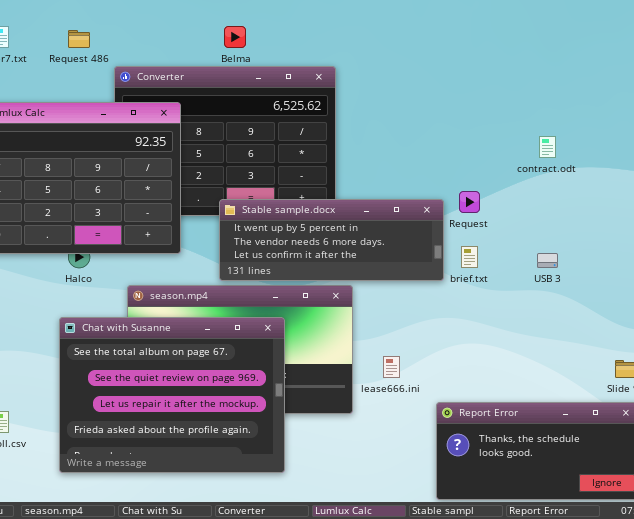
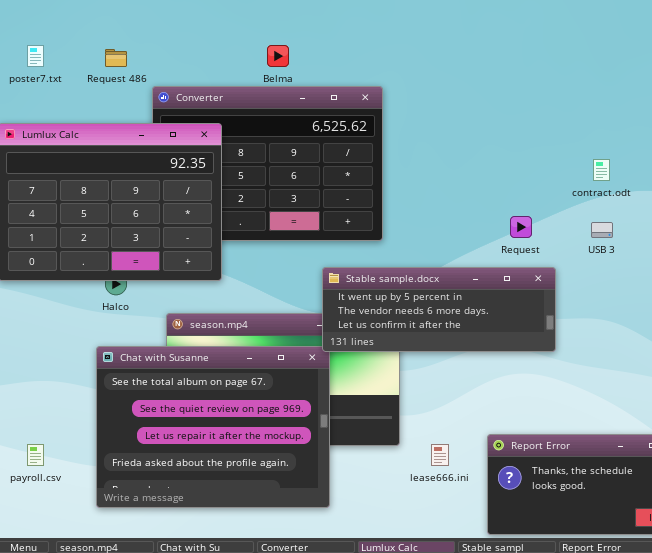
Stable sample.docx: [219,199,444,281] -> [322,267,556,352], moved
USB 3: [537,253,558,268] -> [591,222,613,238], moved
lease666.ini: [383,356,400,378] -> [431,444,449,466], moved

